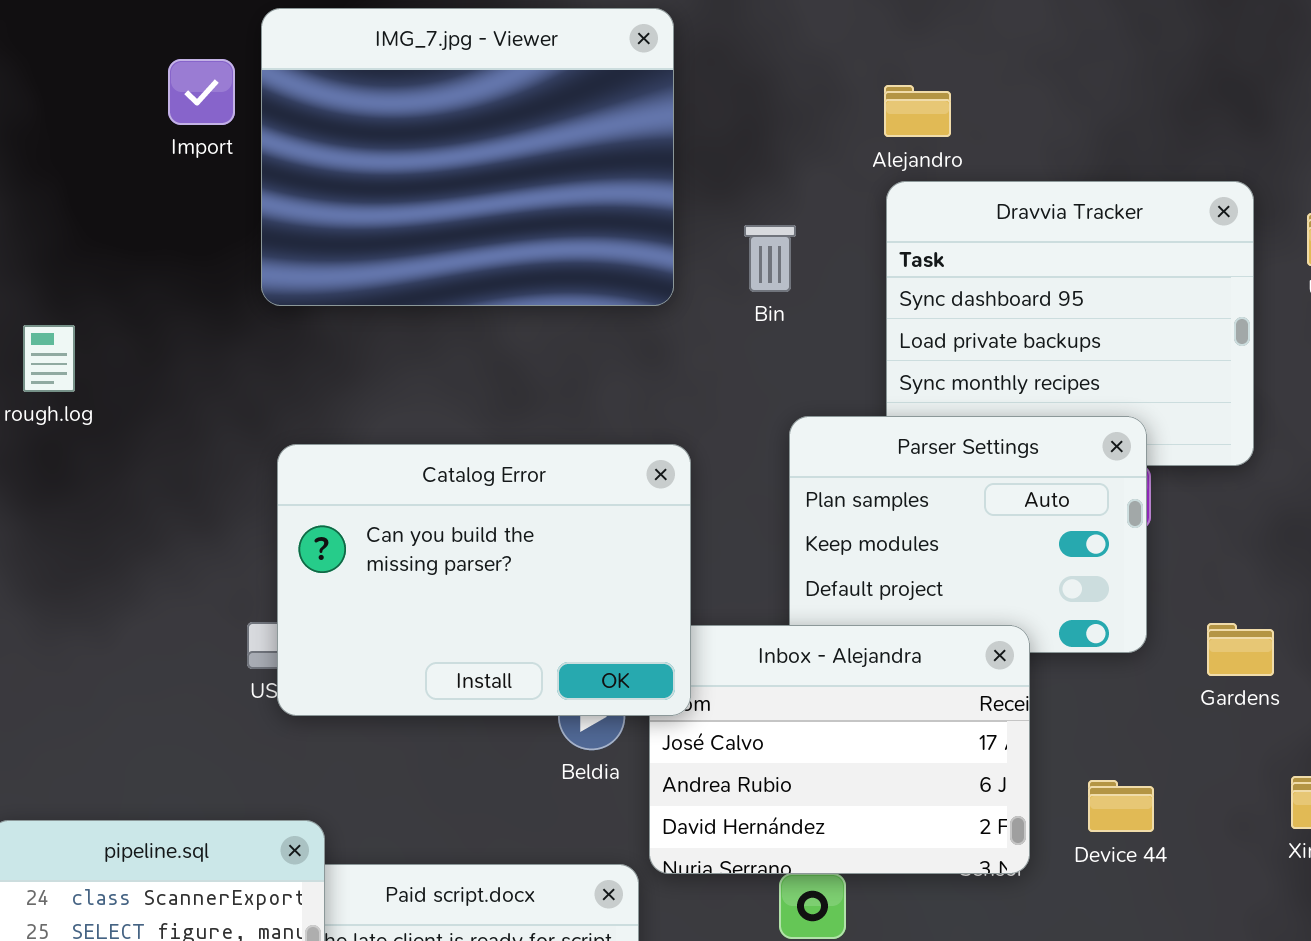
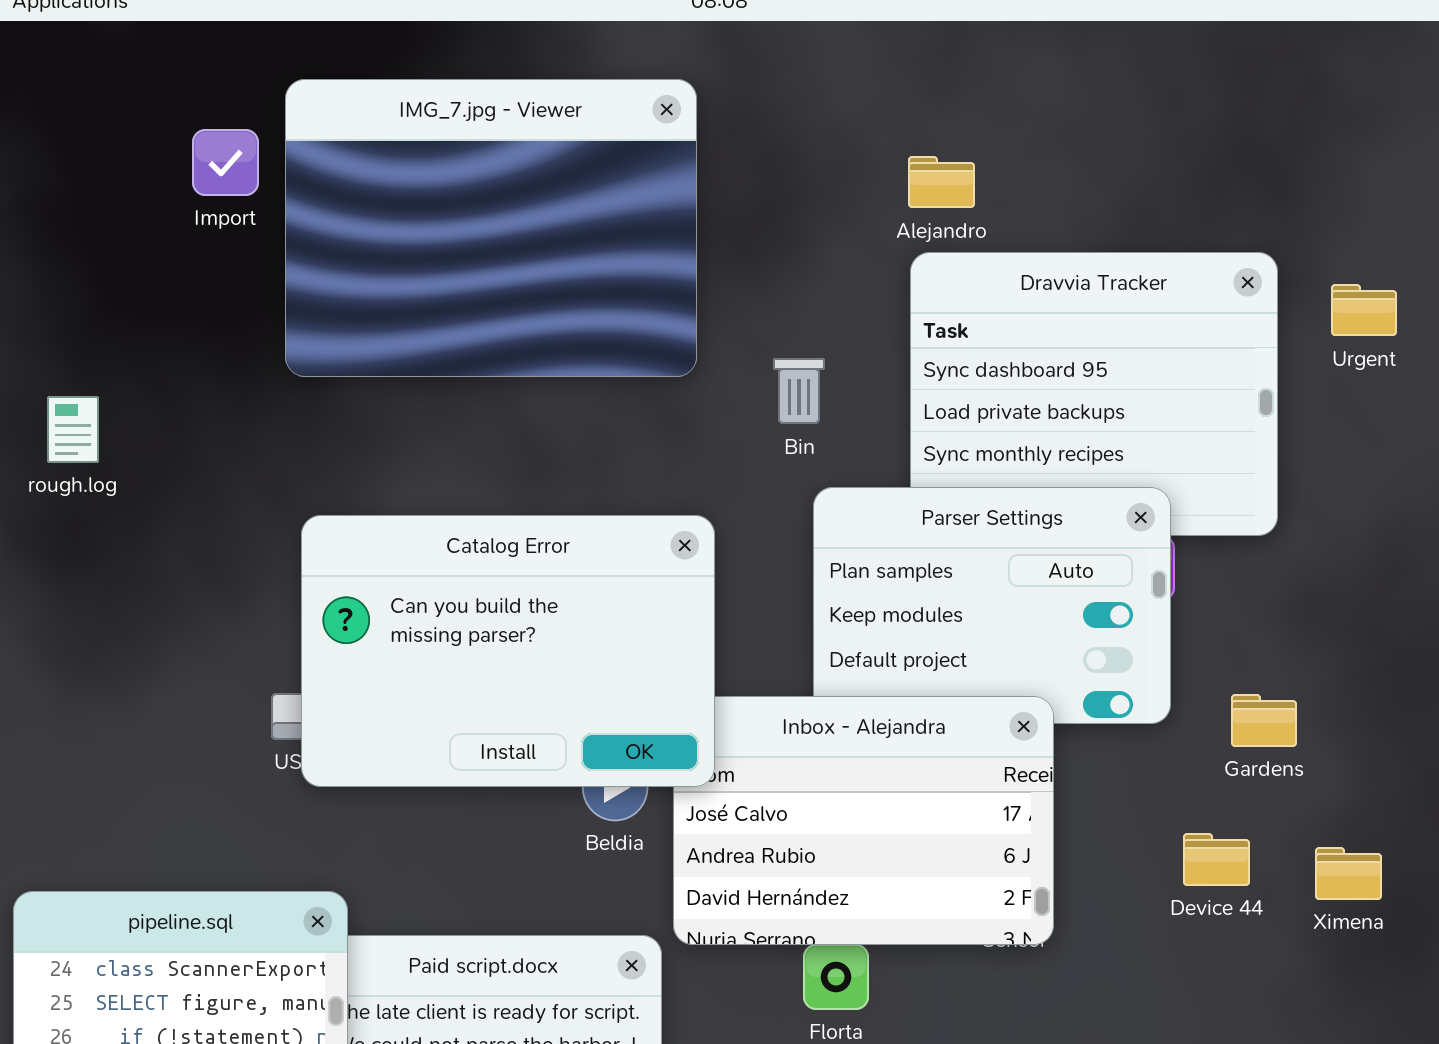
Bin: [744,225,796,292] -> [773,358,825,424], moved
Device 44: [1088,780,1154,832] -> [1183,833,1250,886], moved

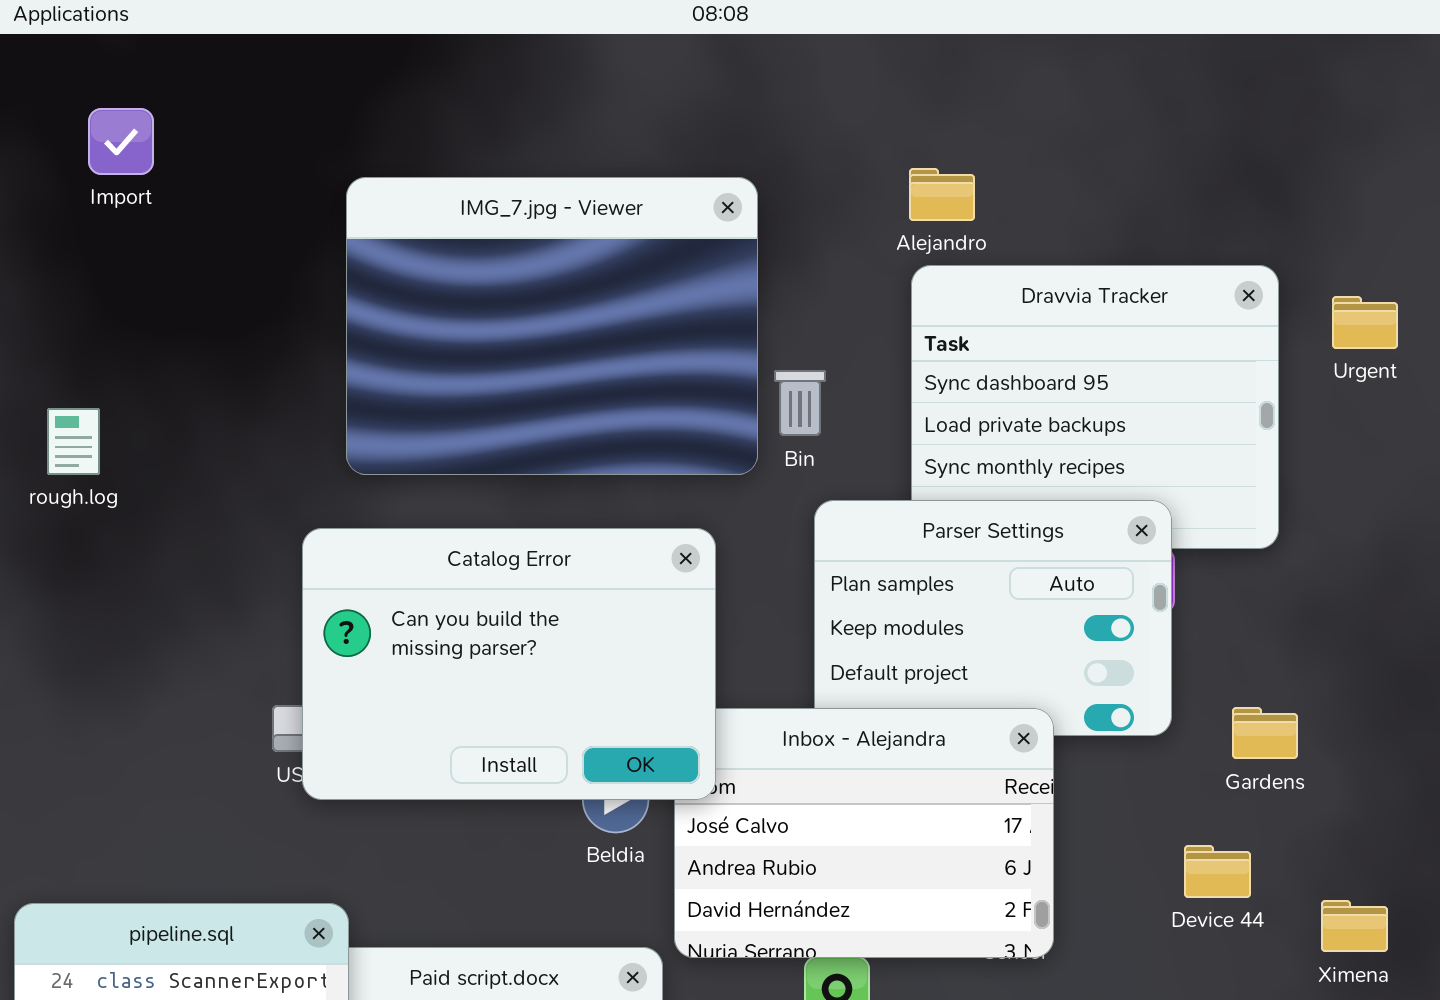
IMG_7.jpg - Viewer: [285,79,697,377] -> [346,177,758,475], moved
Import: [192,129,259,196] -> [88,108,154,175], moved
Ximena: [1315,847,1382,900] -> [1321,900,1388,952], moved

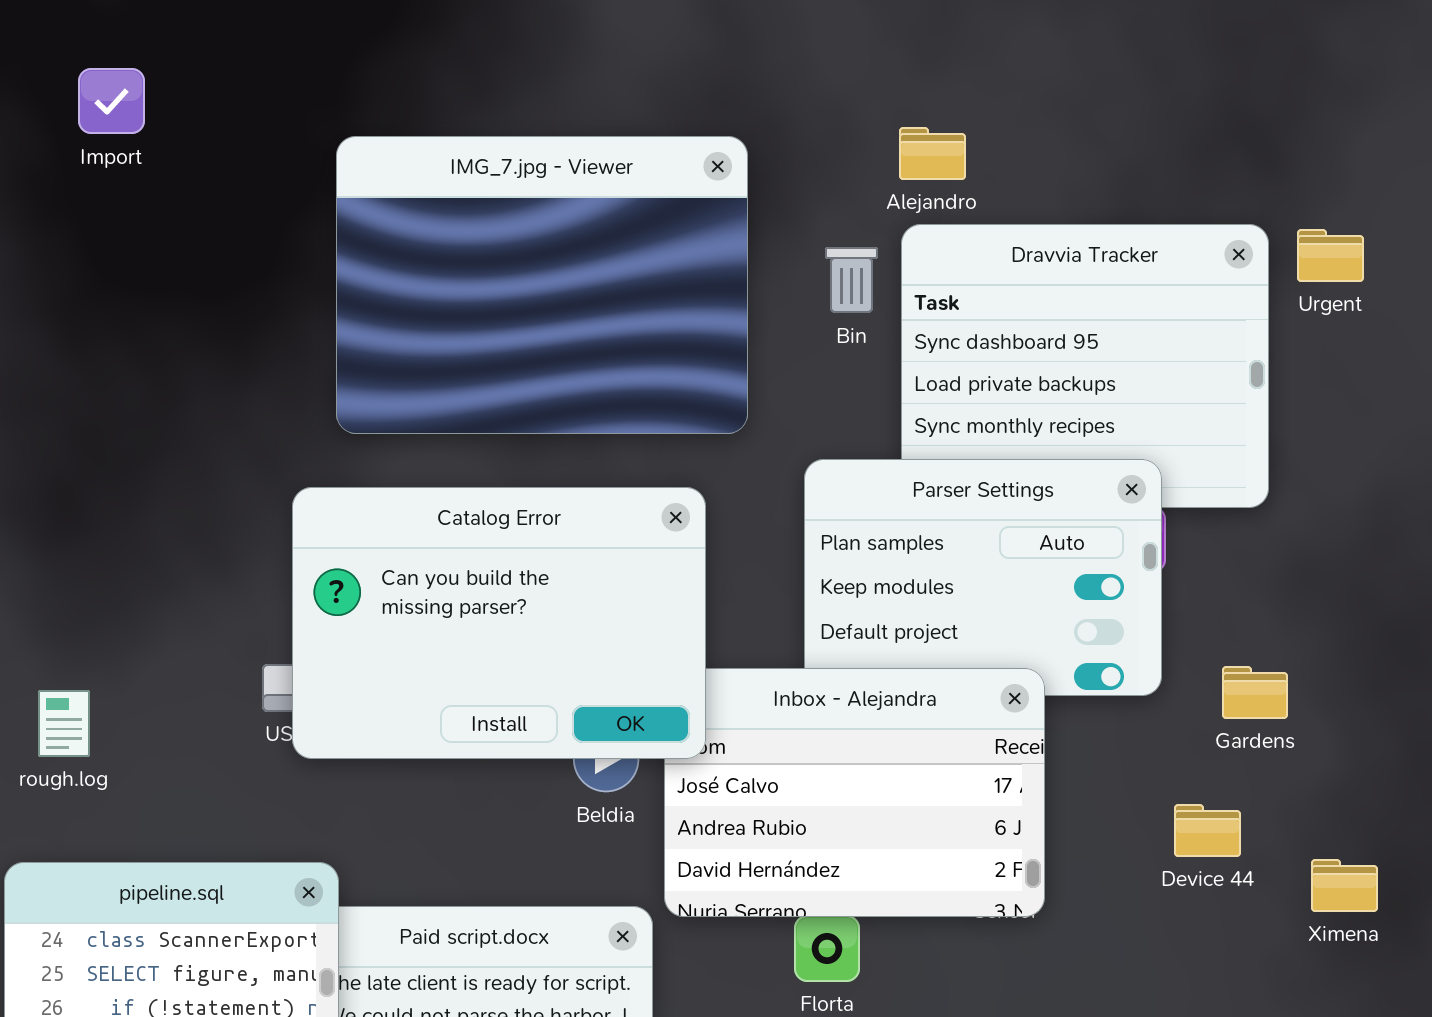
Urgent: [1332,296,1398,349] -> [1297,229,1364,282], moved
Bin: [774,370,826,436] -> [825,247,878,313], moved
rough.log: [47,408,100,475] -> [38,690,90,757], moved

